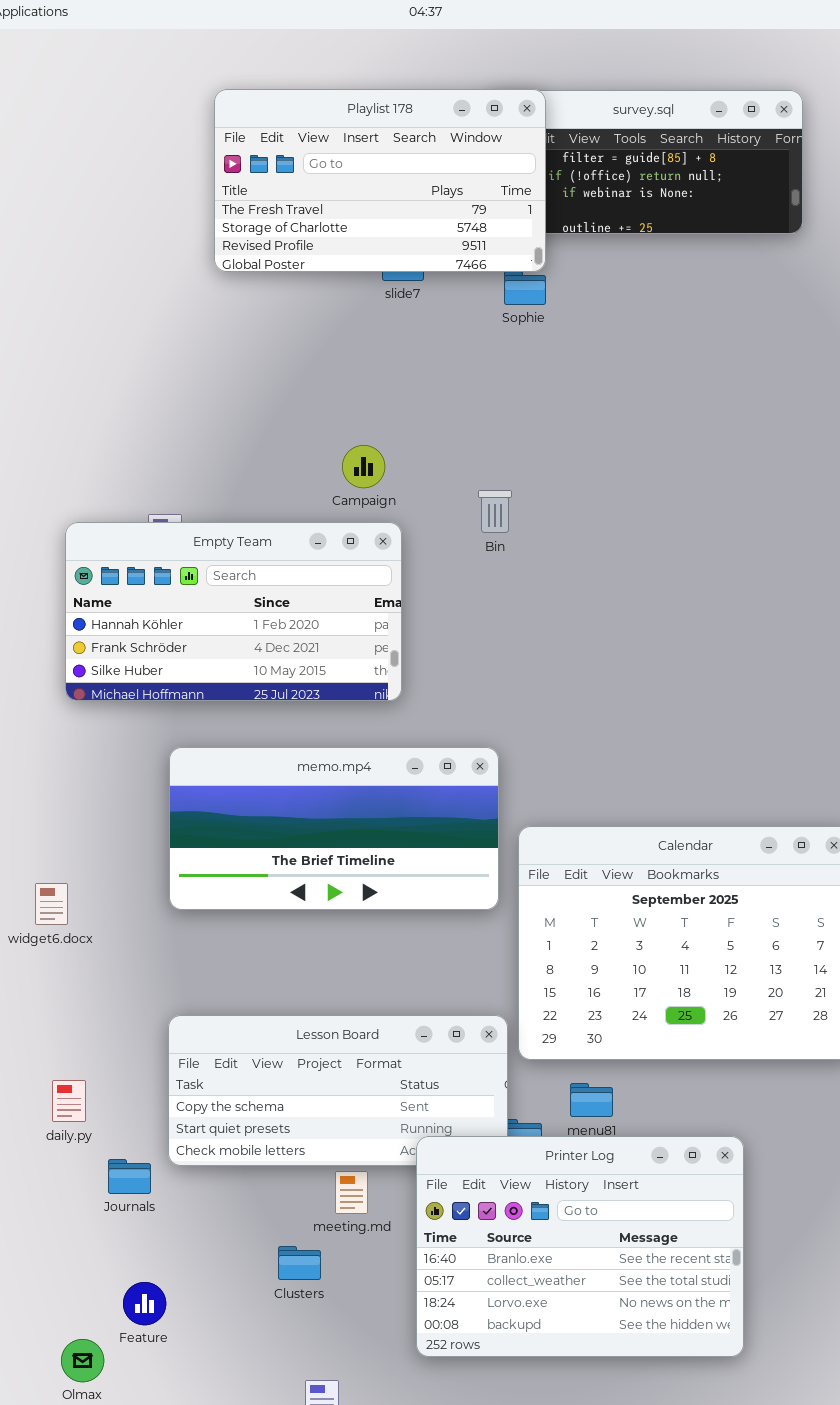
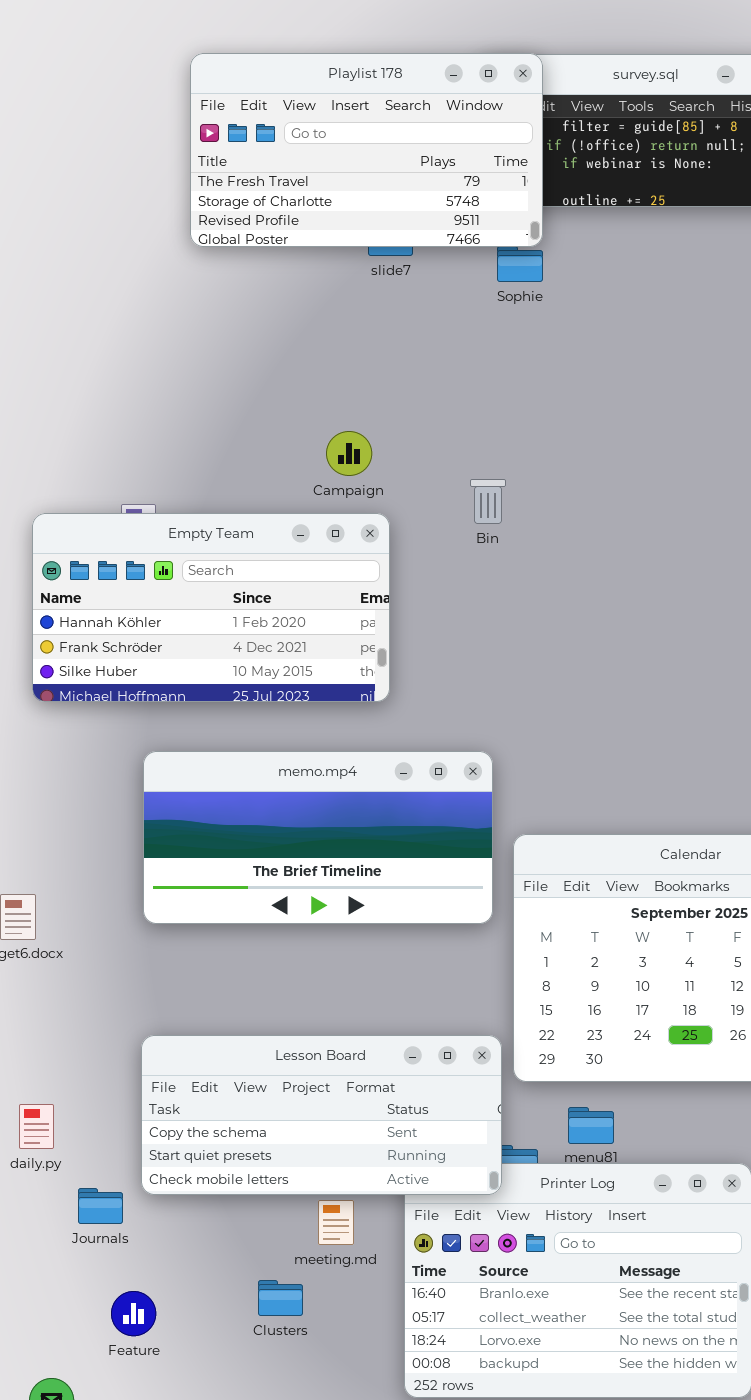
Lesson Board: [168,1015,508,1166] -> [141,1035,502,1195], raised
Feature: [123,1282,166,1325] -> [111,1291,156,1336], moved

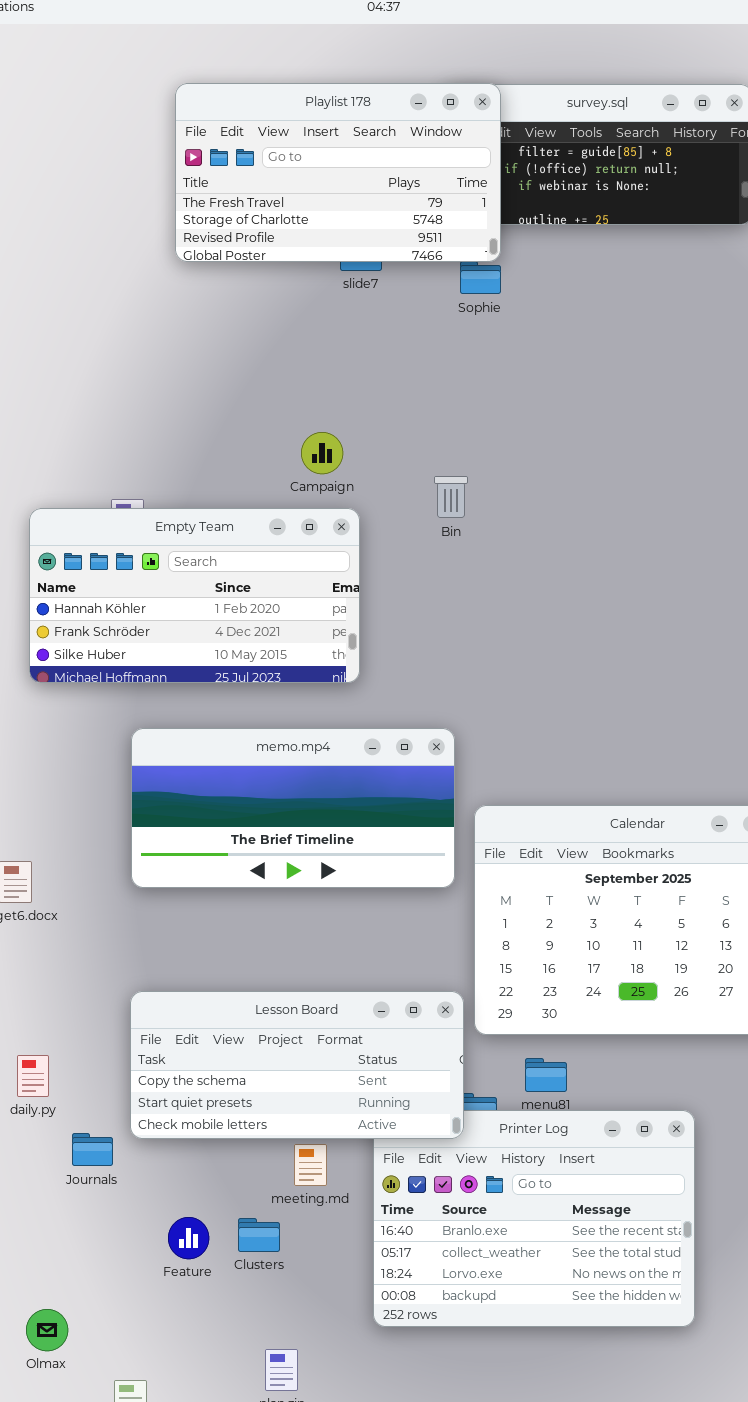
Feature: [111,1291,156,1336] -> [168,1217,209,1259], moved

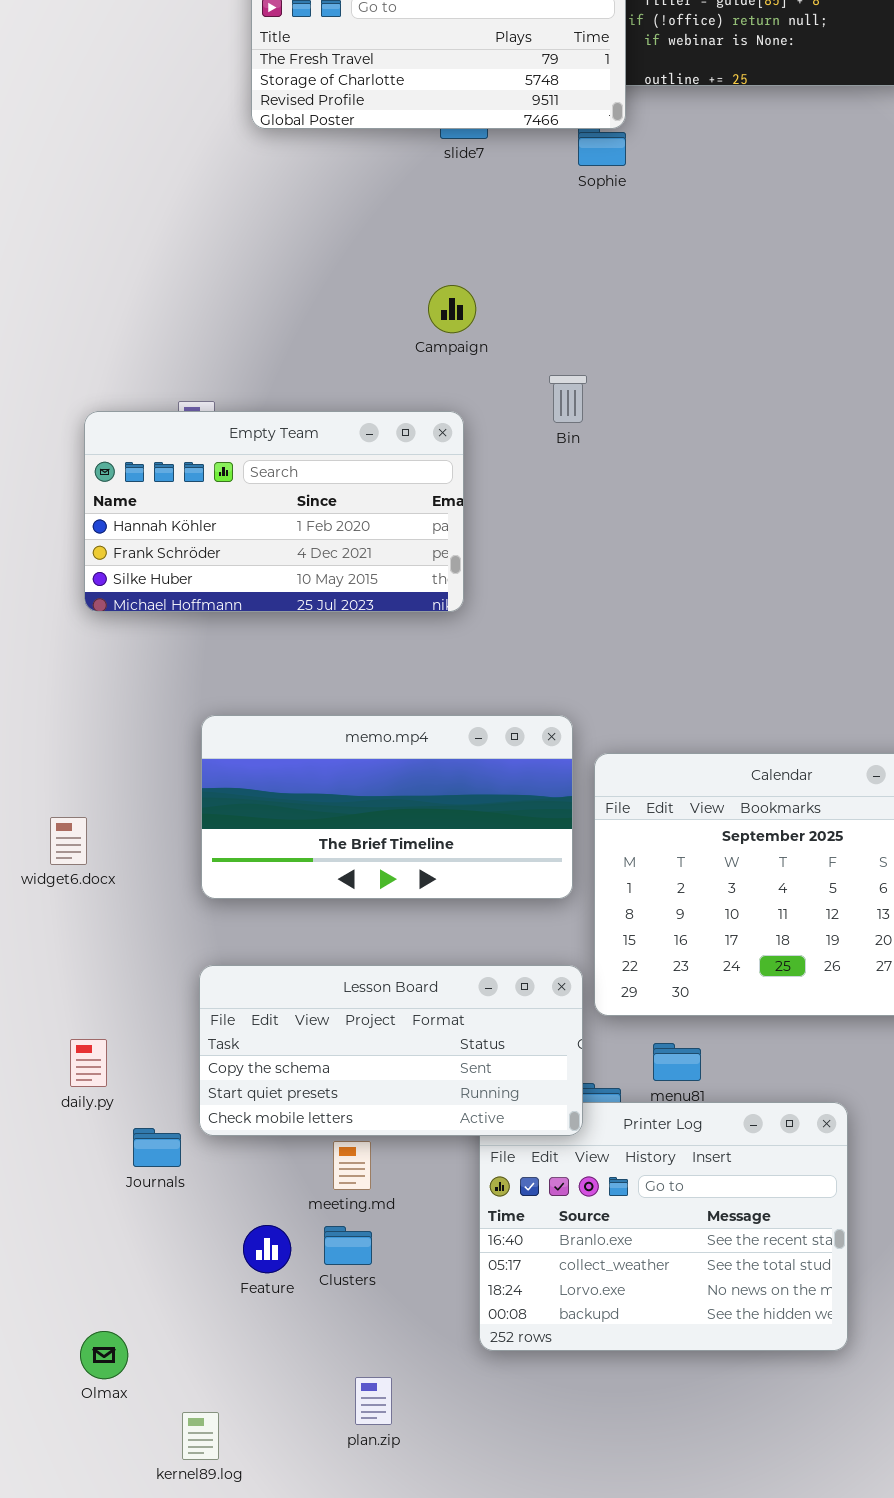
Campaign: [301,432,343,474] -> [428,285,476,333], moved
memo.mp4: [131,728,455,888] -> [201,715,573,899], moved
meeting.md: [294,1144,327,1186] -> [333,1141,371,1190], moved

